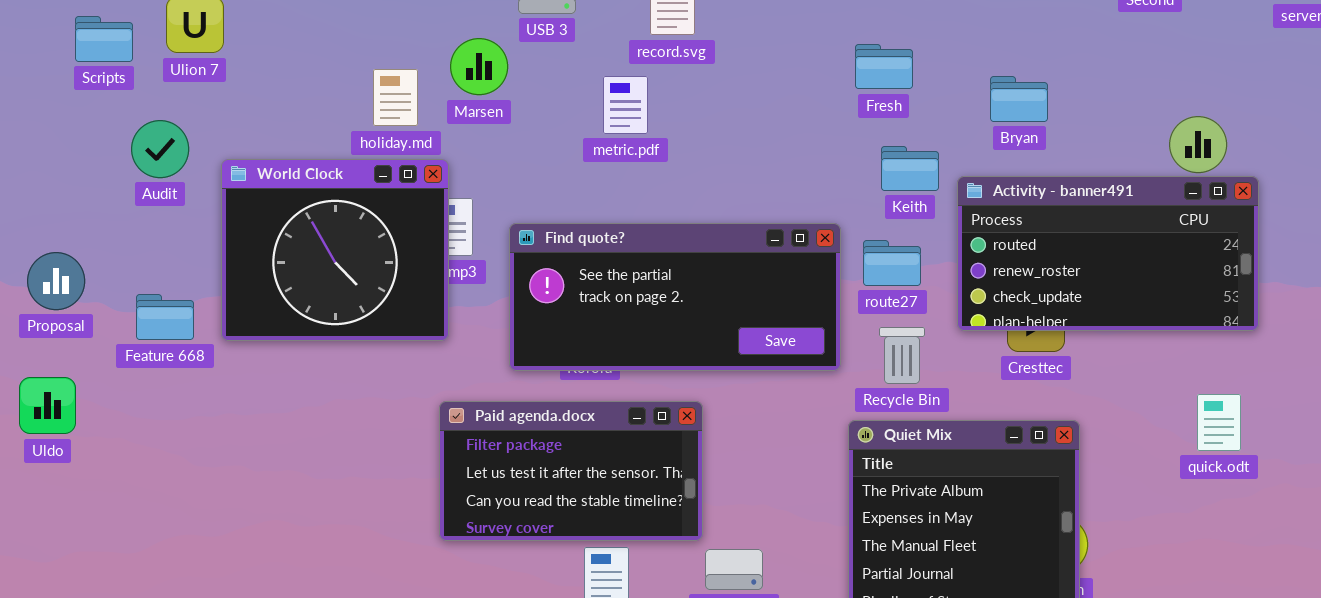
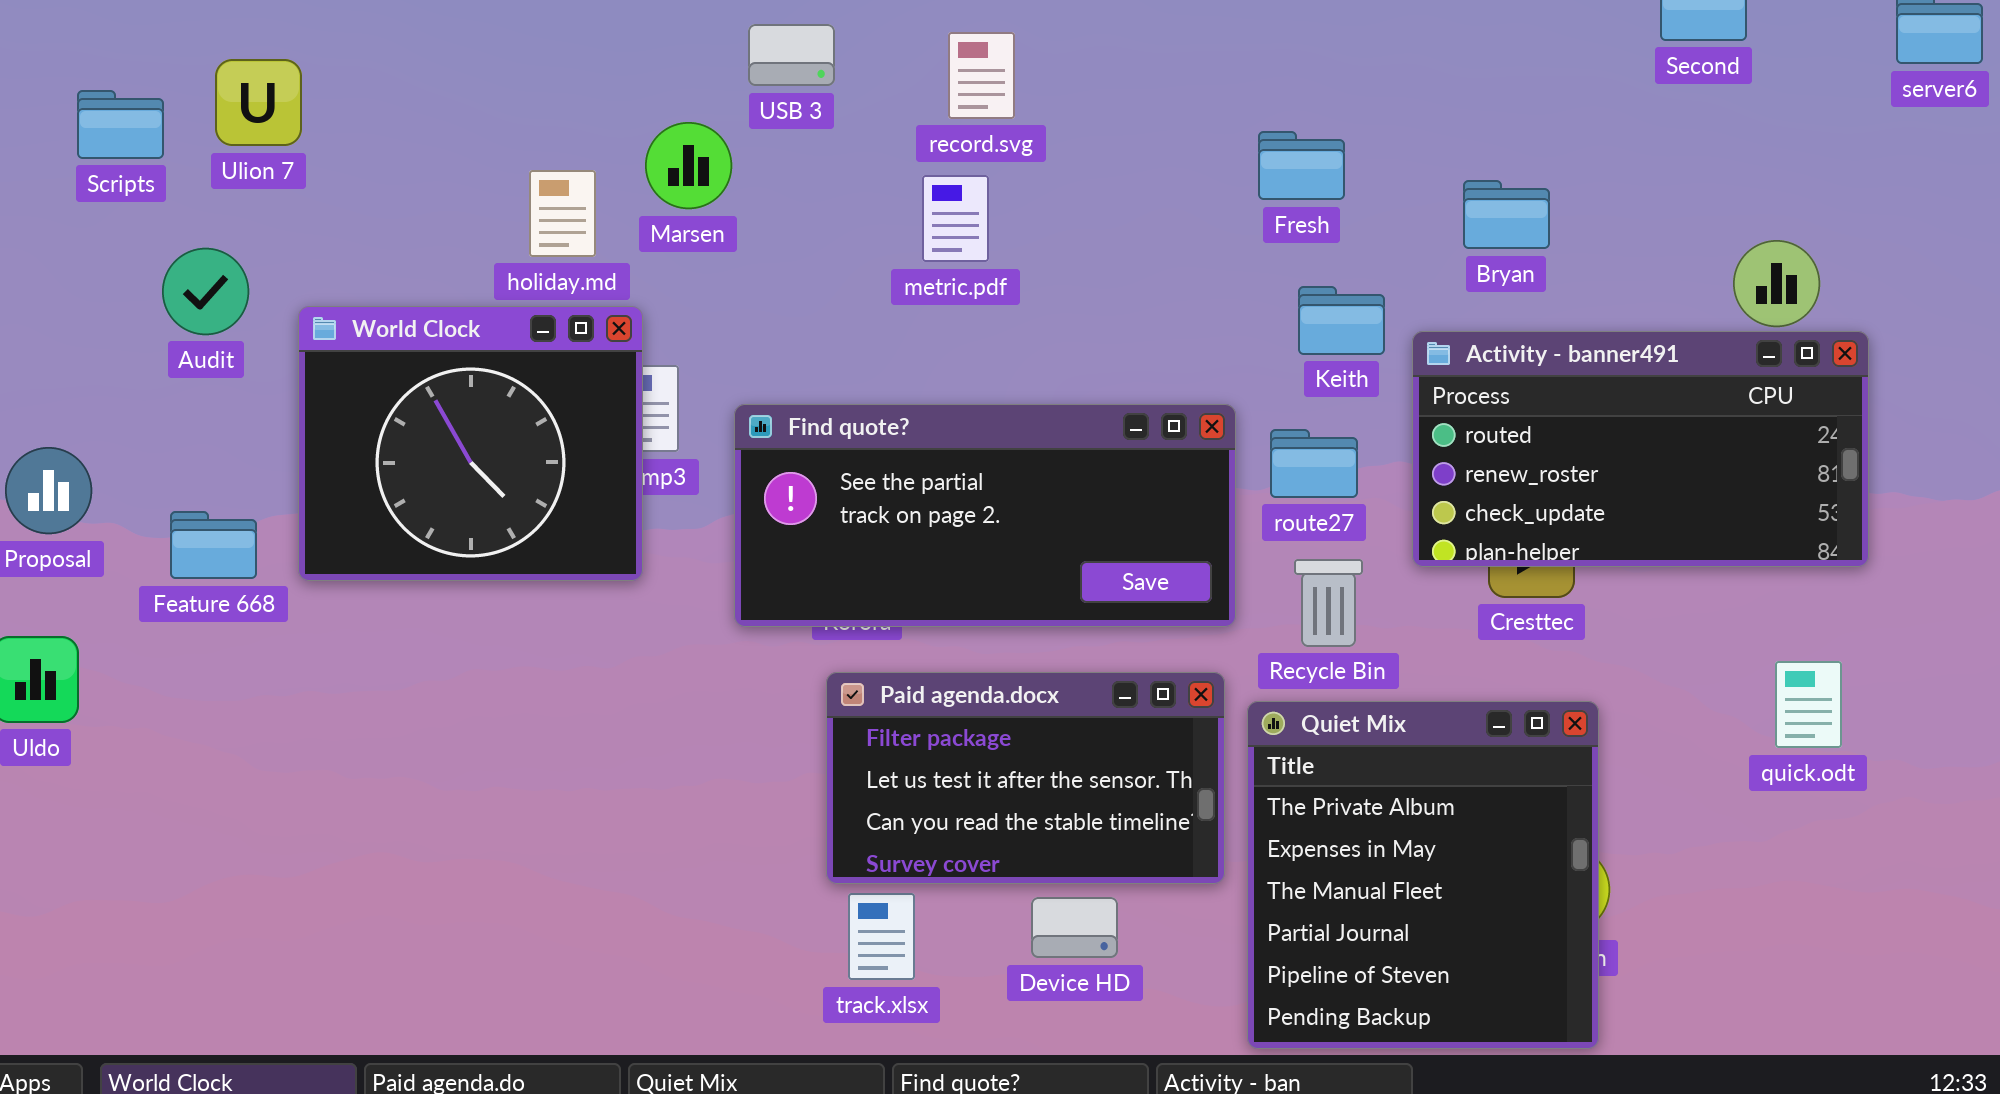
metric.pdf: [603,76,648,134] -> [922,175,989,262], moved
Paid agenda.docx: [439,401,703,541] -> [826,672,1225,884], moved

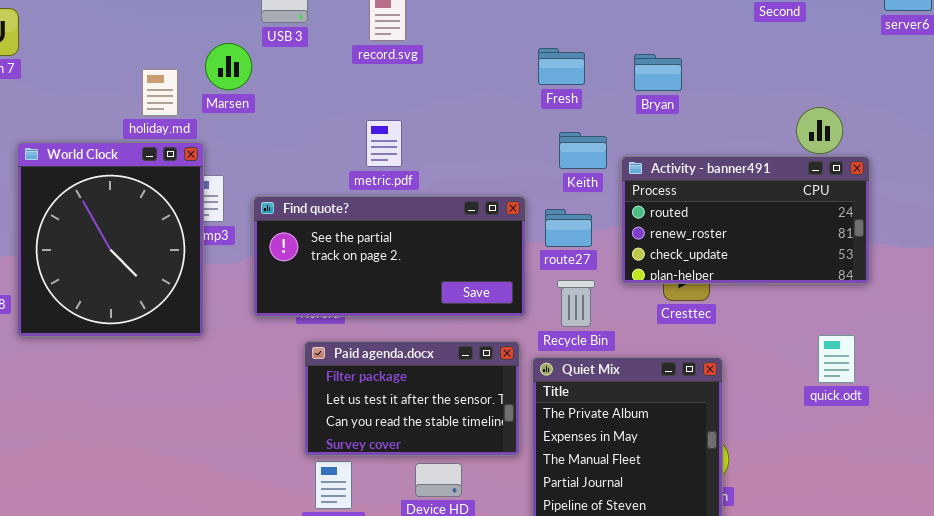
metric.pdf: [922,175,989,262] -> [366,120,402,167], moved
Bryan: [1463,180,1550,249] -> [634,54,682,91], moved
World Clock: [298,306,643,581] -> [17,142,204,337], resized

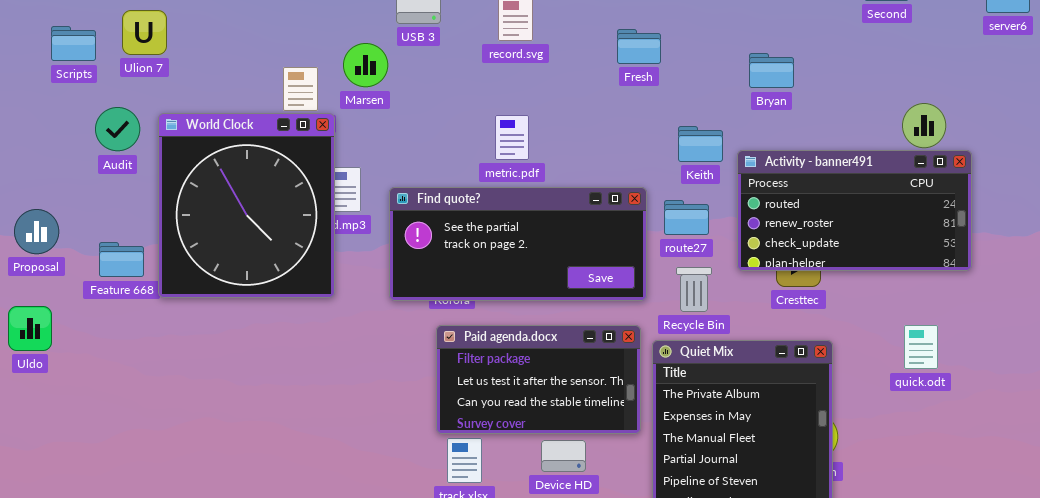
Fresh: [538,48,585,85] -> [617,29,661,64], moved
World Clock: [17,142,204,337] -> [158,113,335,298], moved
quick.odt: [818,335,855,383] -> [904,325,938,369], moved

